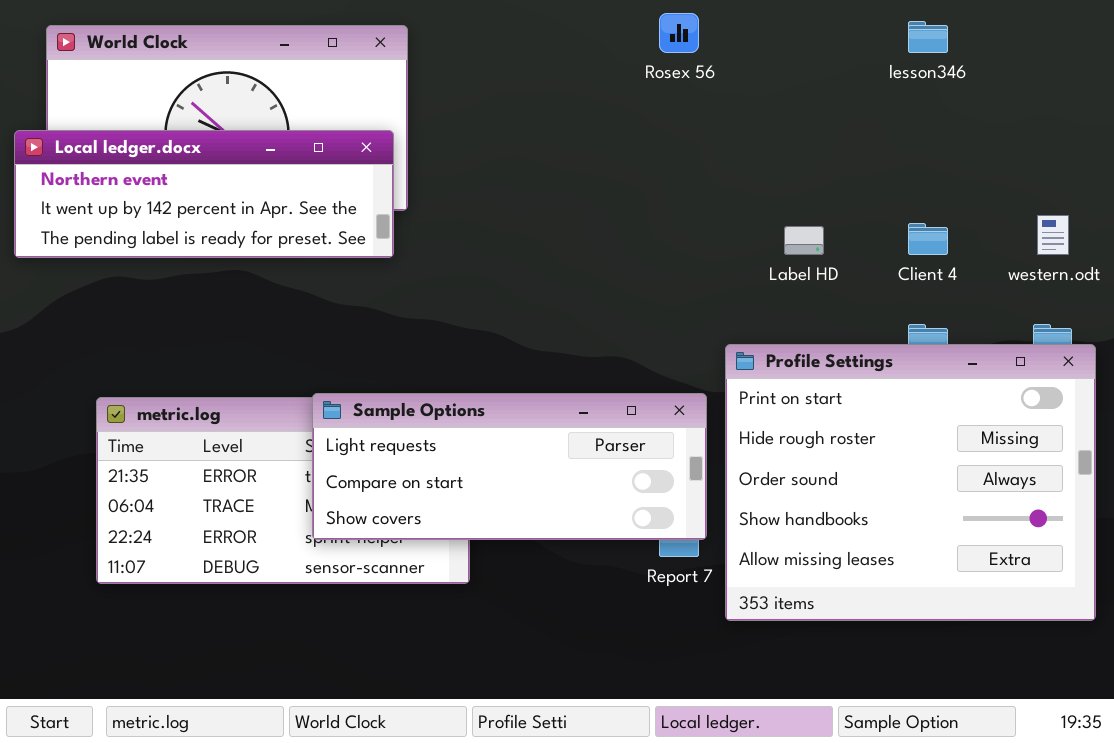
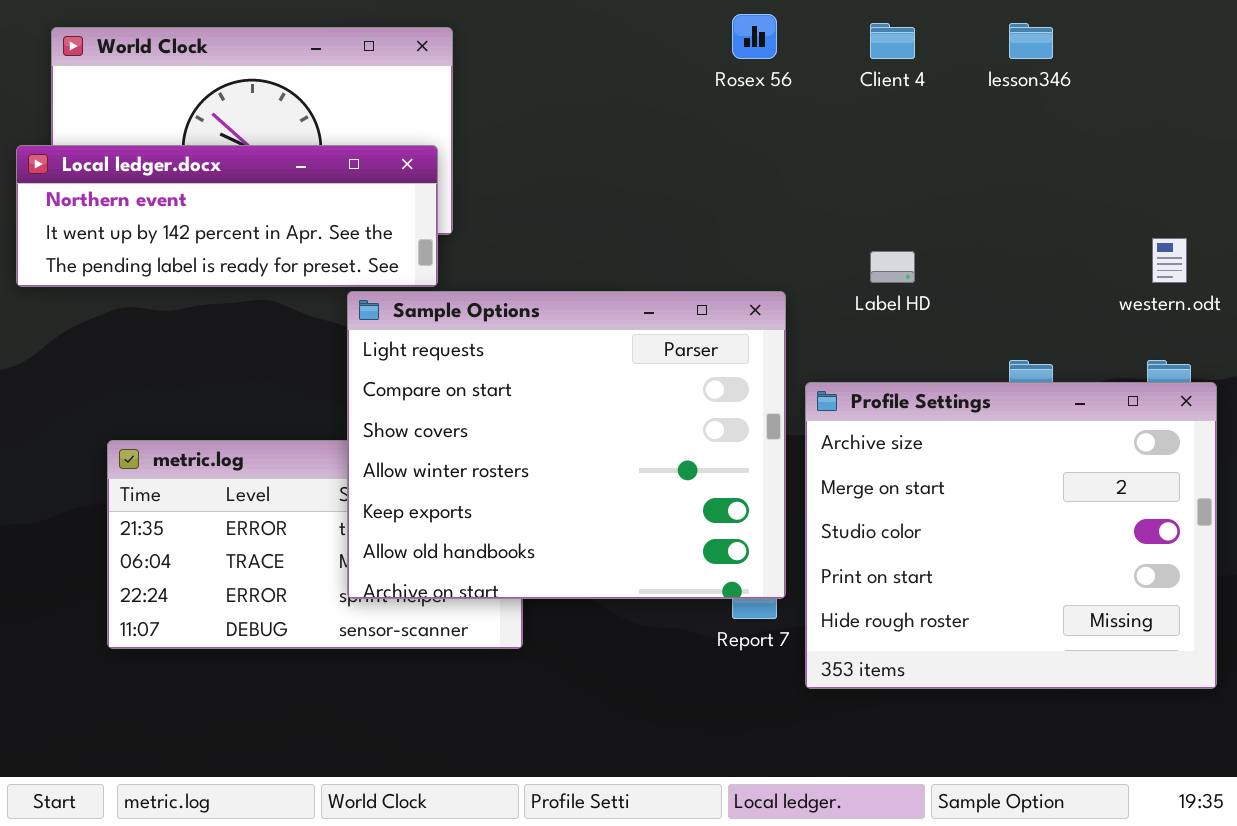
Client 4: [908,223,948,255] -> [870,23,915,59], moved
Profile Settings: [725,344,1096,621] -> [805,382,1217,689], scrolled up 3 rows
Sample Options: [312,393,707,540] -> [347,291,786,599], resized

